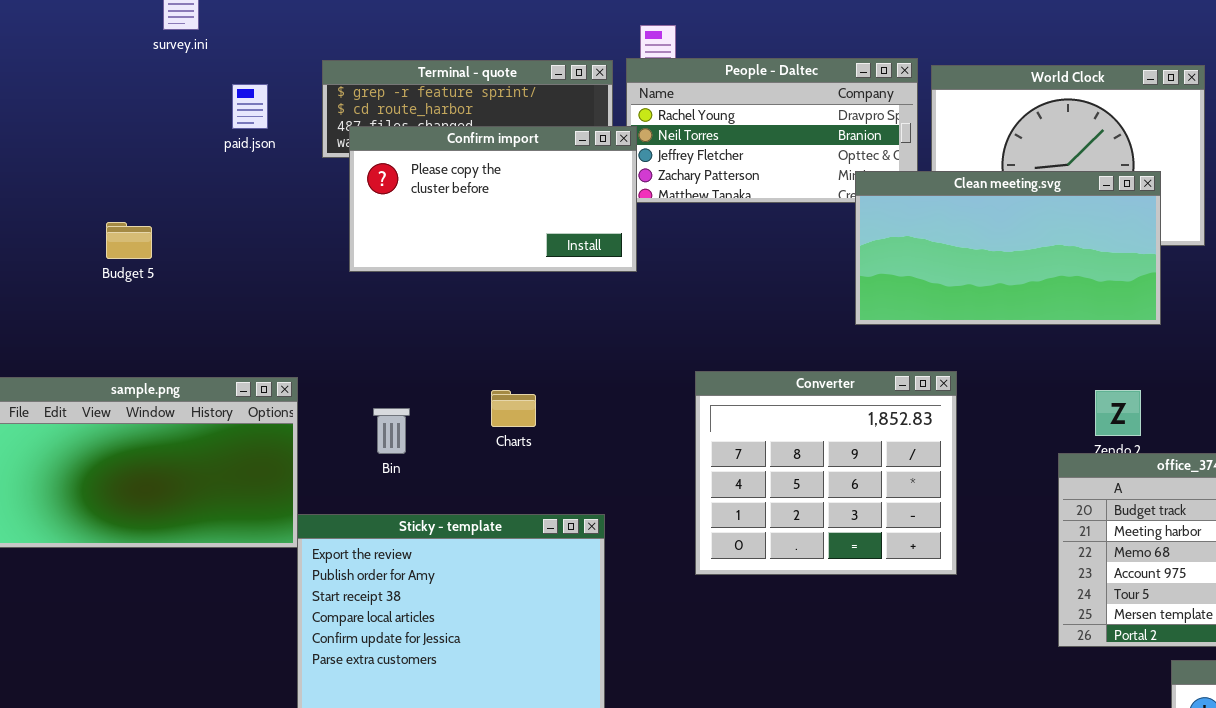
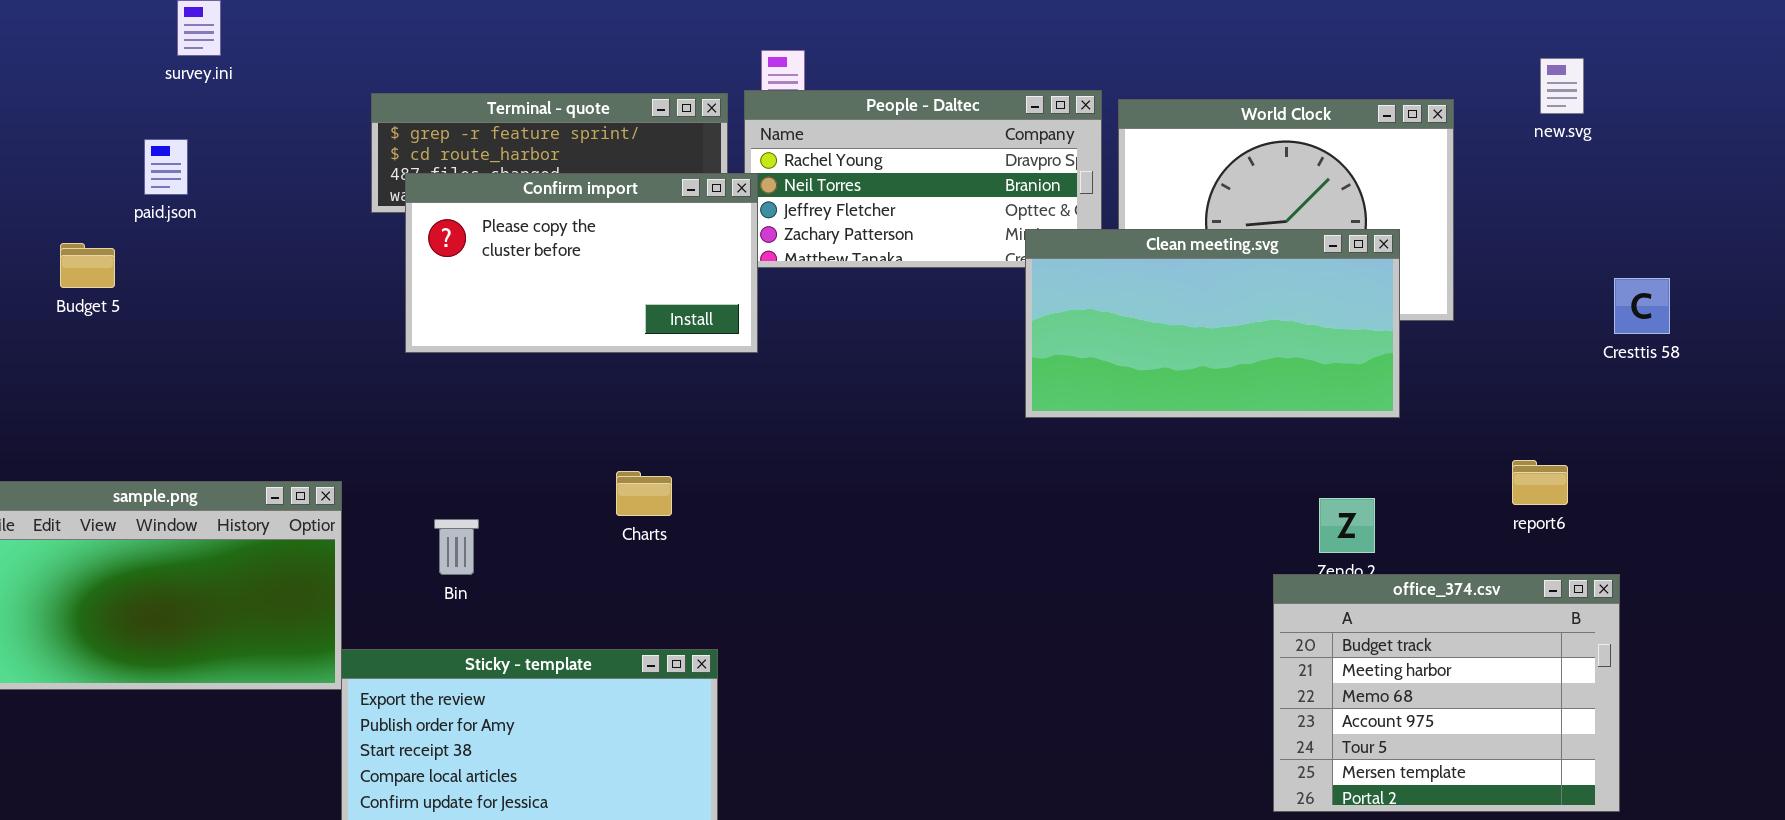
paid.json: [232,84,268,129] -> [144,139,188,195], moved
Budget 5: [106,222,152,259] -> [60,243,115,288], moved
Converter: [695,371,957,575] -> none, closed
Charts: [491,390,536,427] -> [616,471,672,516], moved

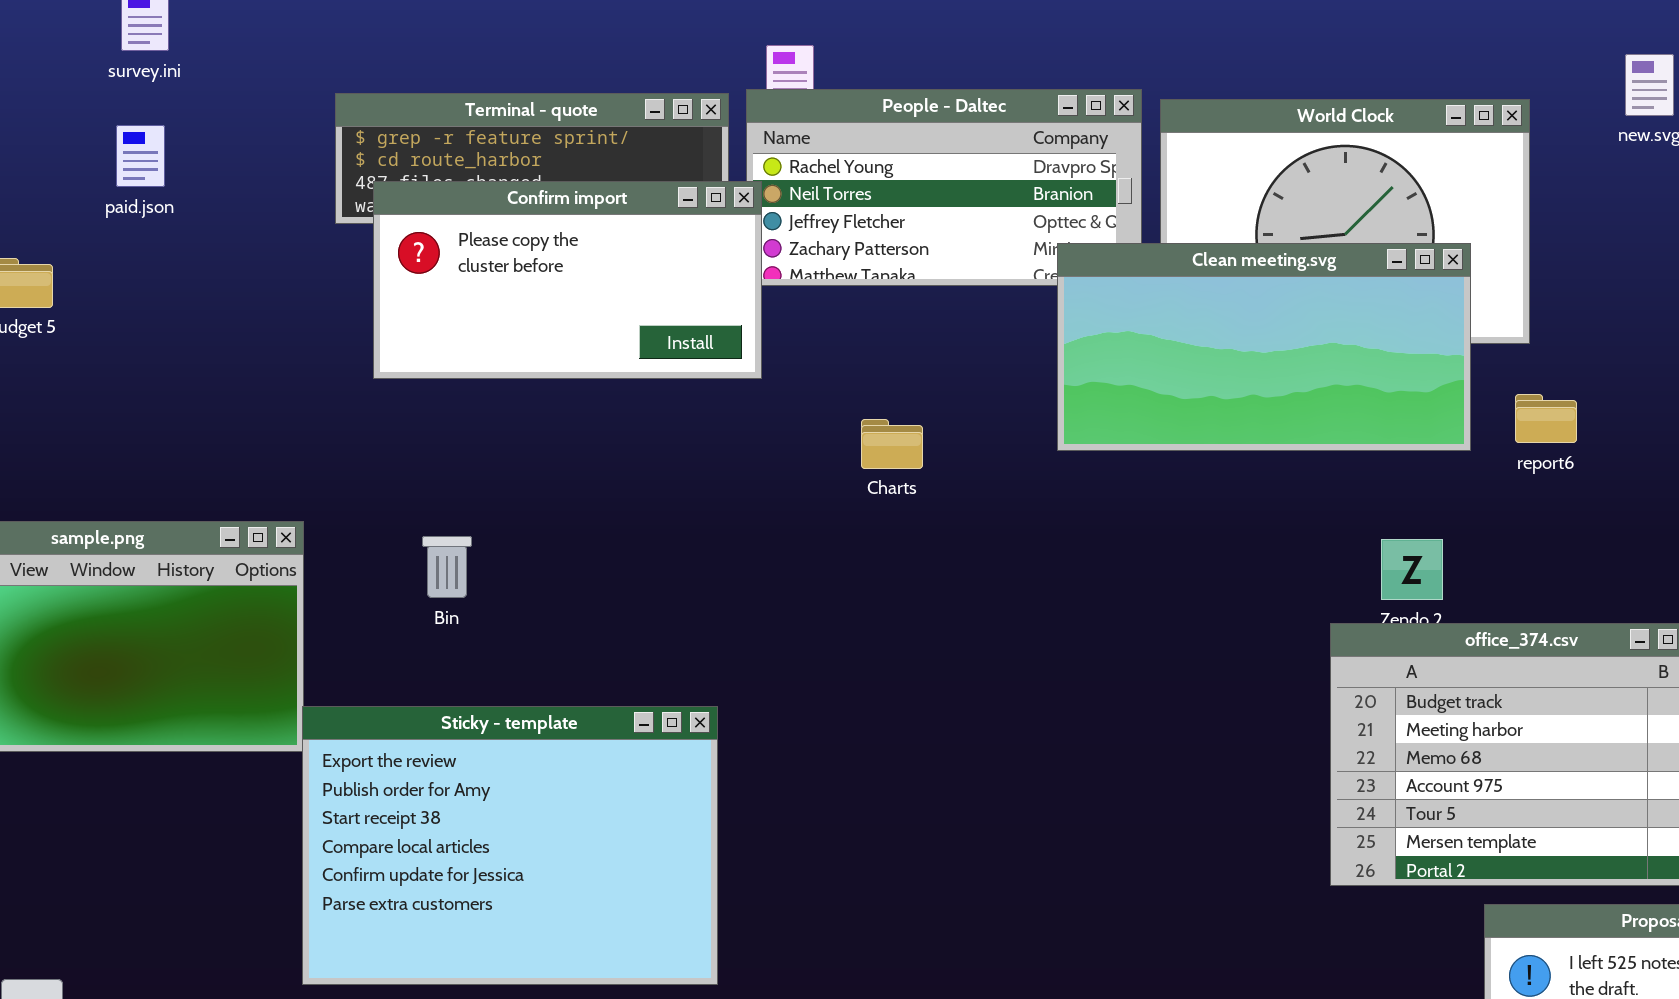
paid.json: [144,139,188,195] -> [116,125,165,187], moved
report6: [1512,460,1568,505] -> [1515,394,1577,443], moved
Charts: [616,471,672,516] -> [861,419,923,469], moved
Bin: [434,519,479,575] -> [422,536,472,598], moved

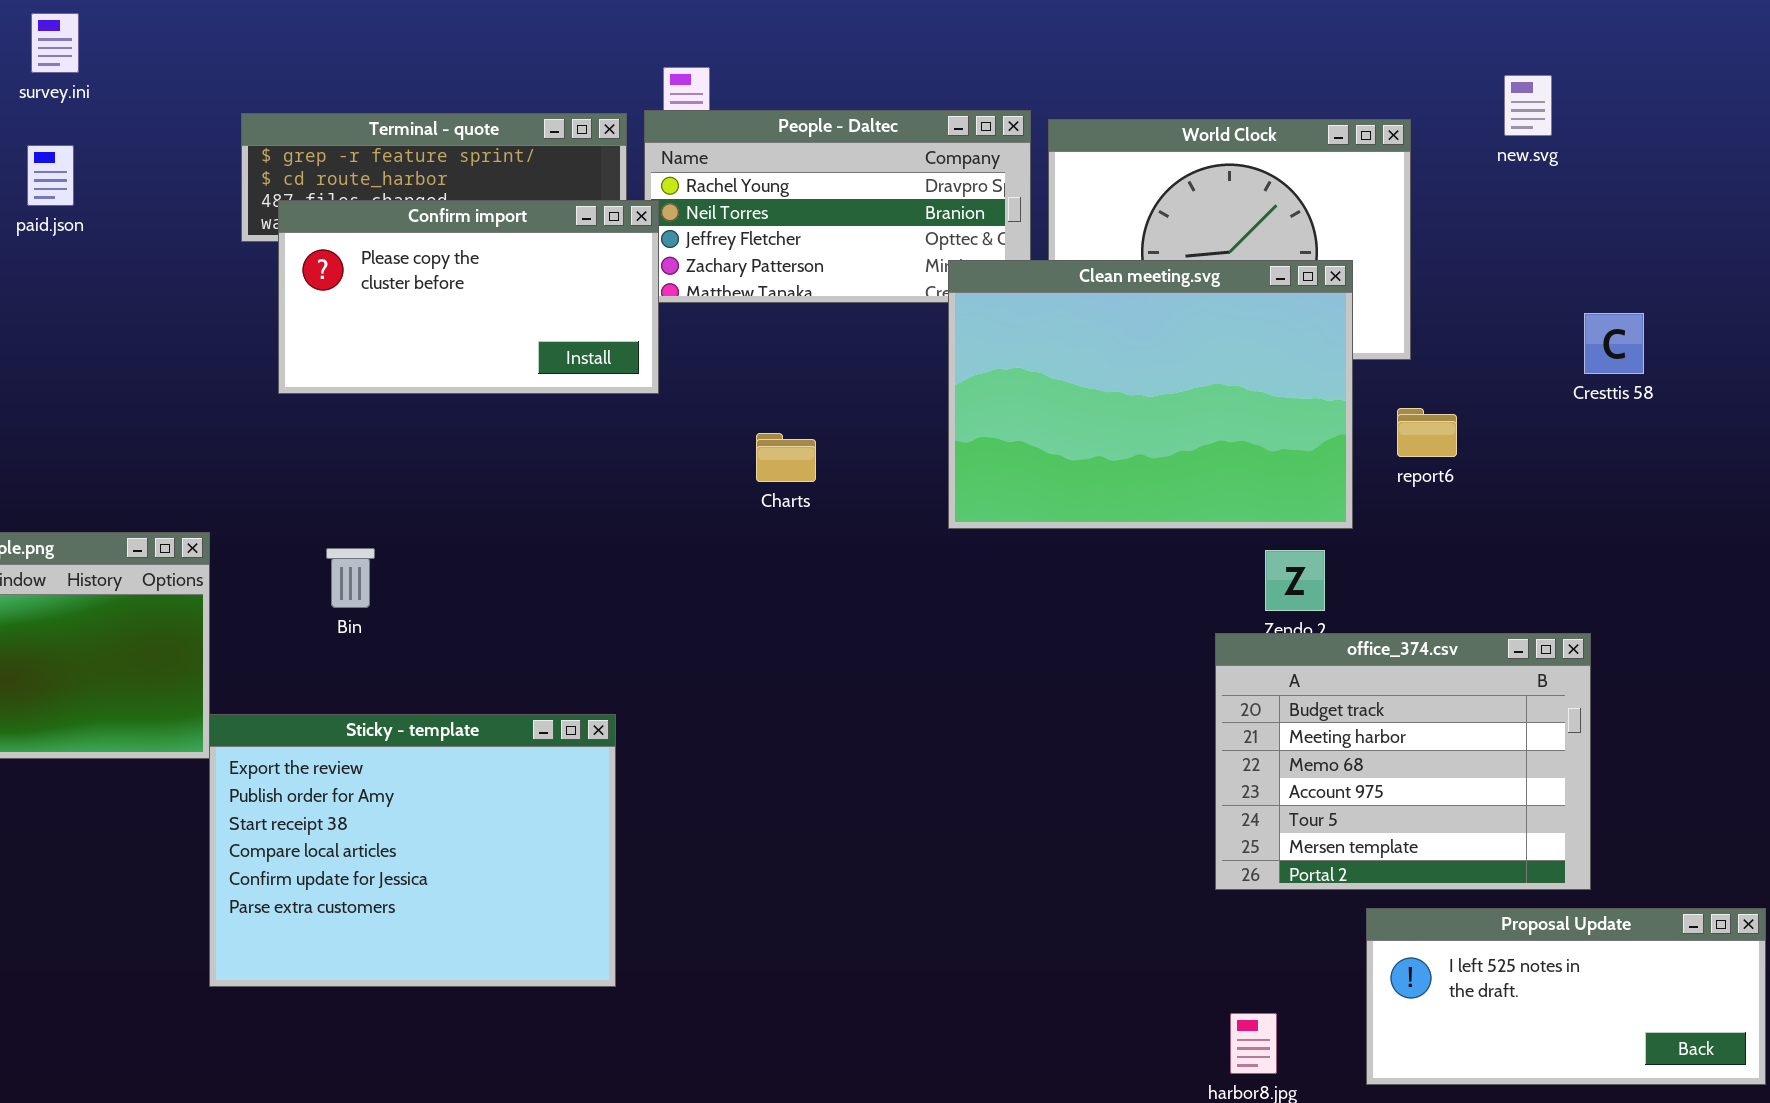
Clean meeting.svg: [1057,243,1471,451] -> [948,260,1353,529], resized

